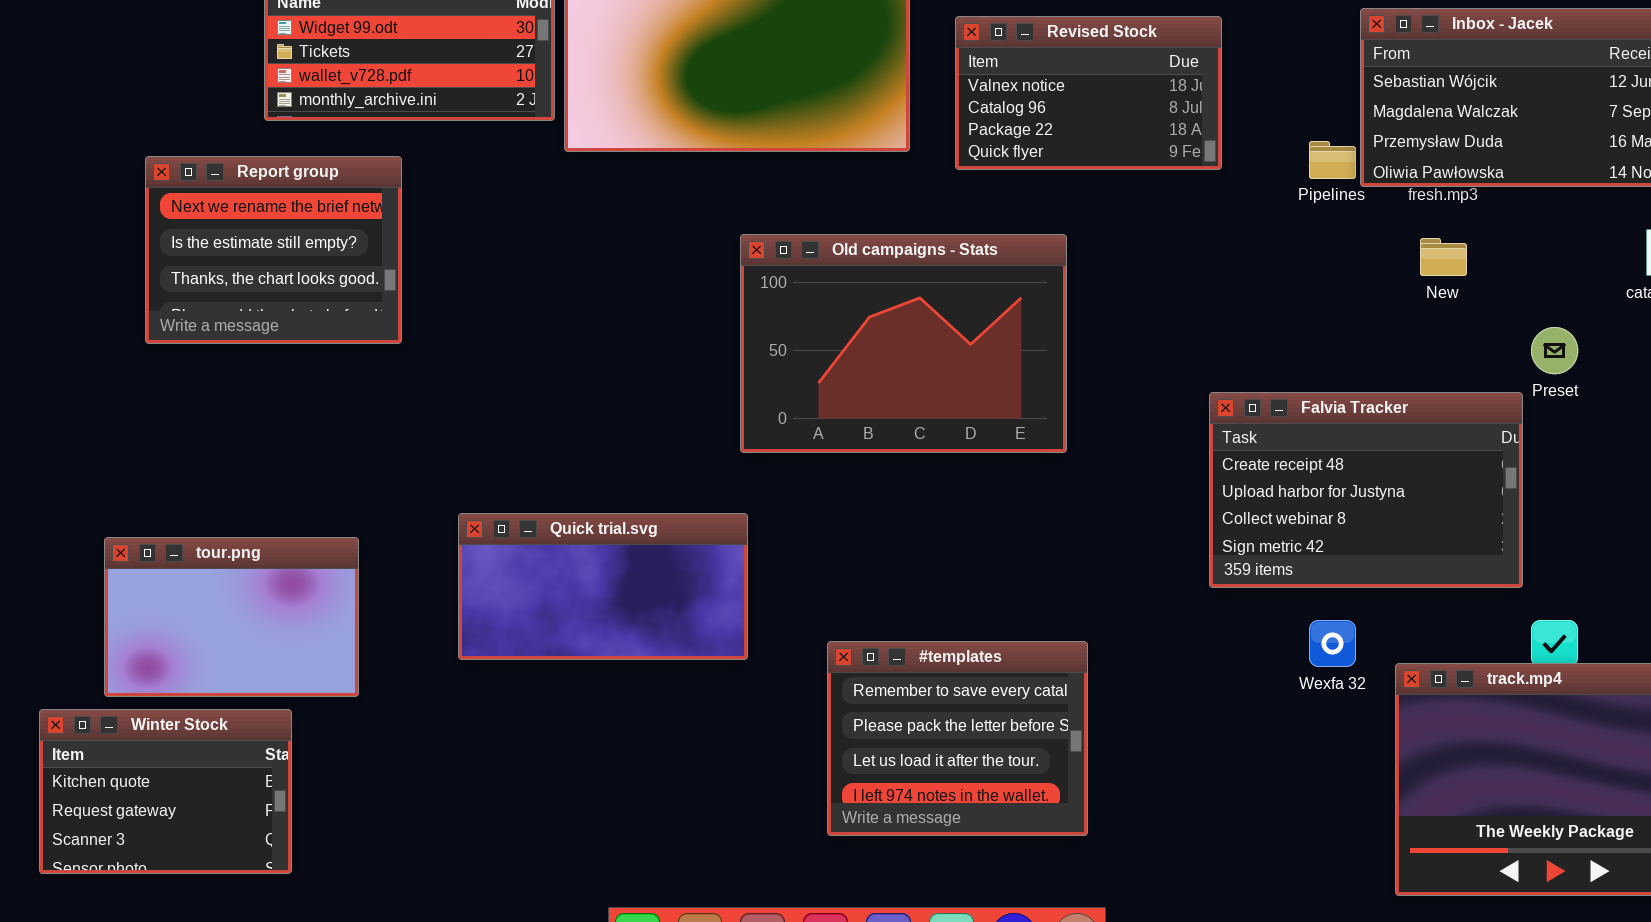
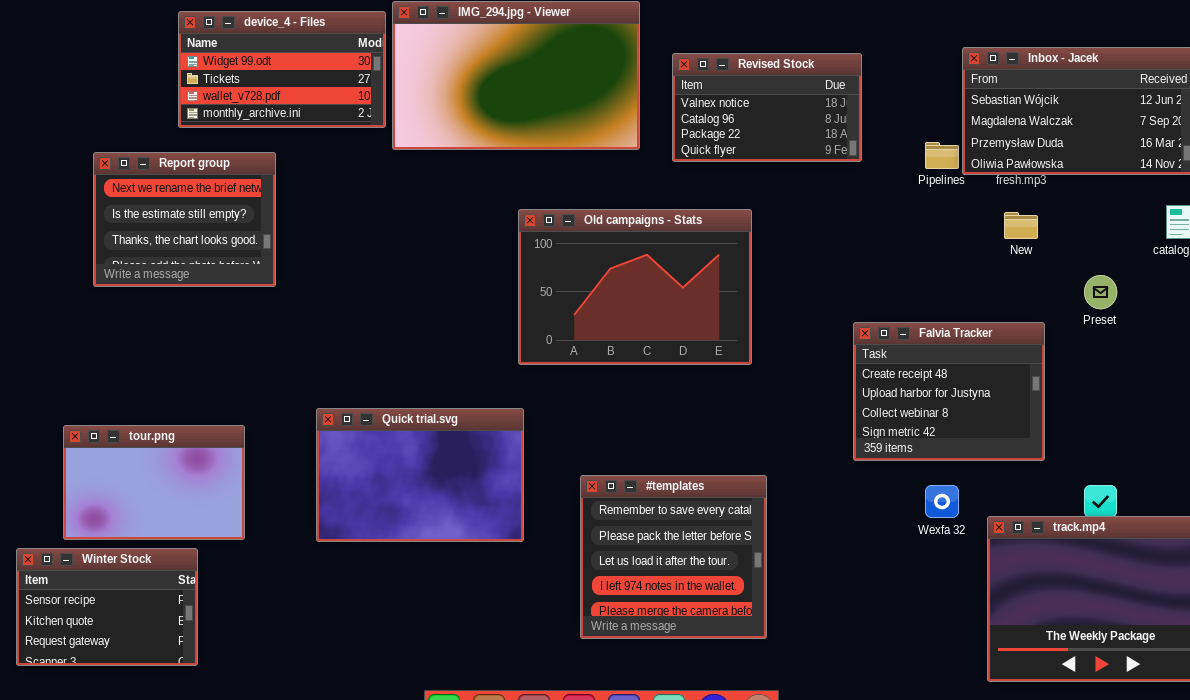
Falvia Tracker: [1209,392,1523,588] -> [853,322,1045,461], resized
Quick trial.svg: [458,513,748,660] -> [316,408,524,542], resized
#templates: [827,641,1088,836] -> [580,475,767,639], resized
Winter Stock: [39,709,292,874] -> [16,548,198,666], scrolled up 1 row

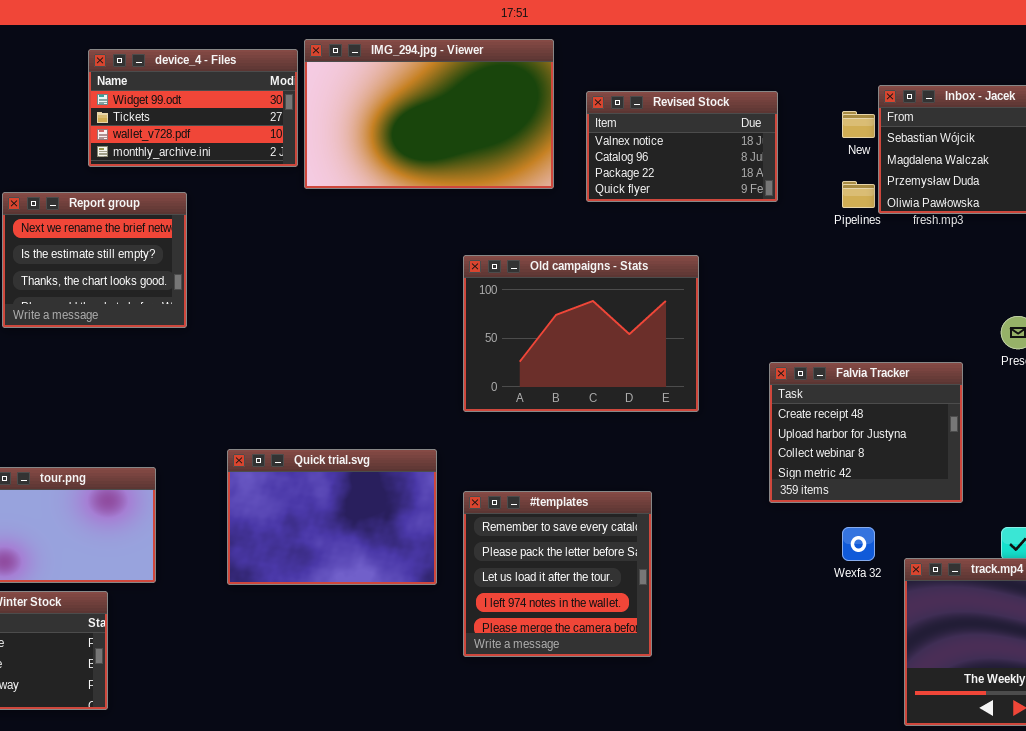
Old campaigns - Stats: [518,209,752,365] -> [463,255,699,412], moved
New: [1004,212,1038,239] -> [842,111,875,138], moved
#templates: [580,475,767,639] -> [463,491,652,657], moved

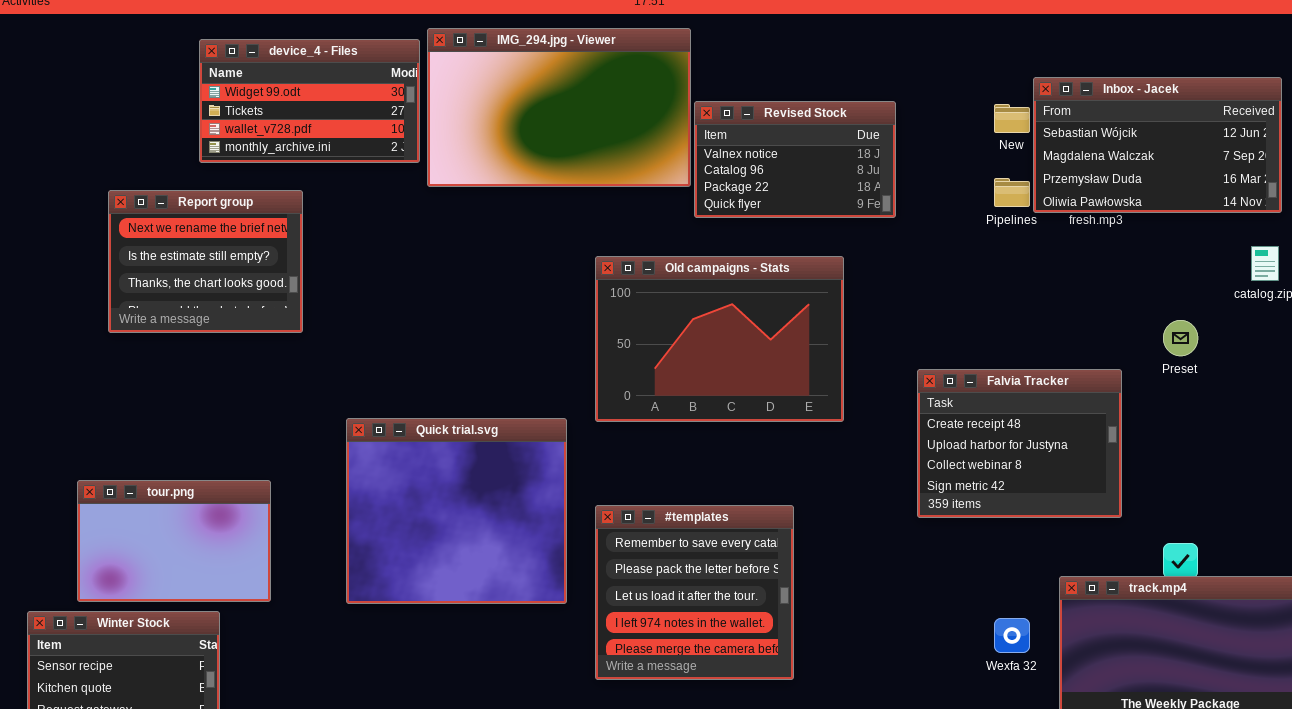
Revised Stock: [586,91,778,202] -> [694,101,896,218], moved
Quick trial.svg: [227,449,437,585] -> [346,418,567,604], resized
Wexfa 32: [842,527,875,561] -> [994,618,1030,653], moved

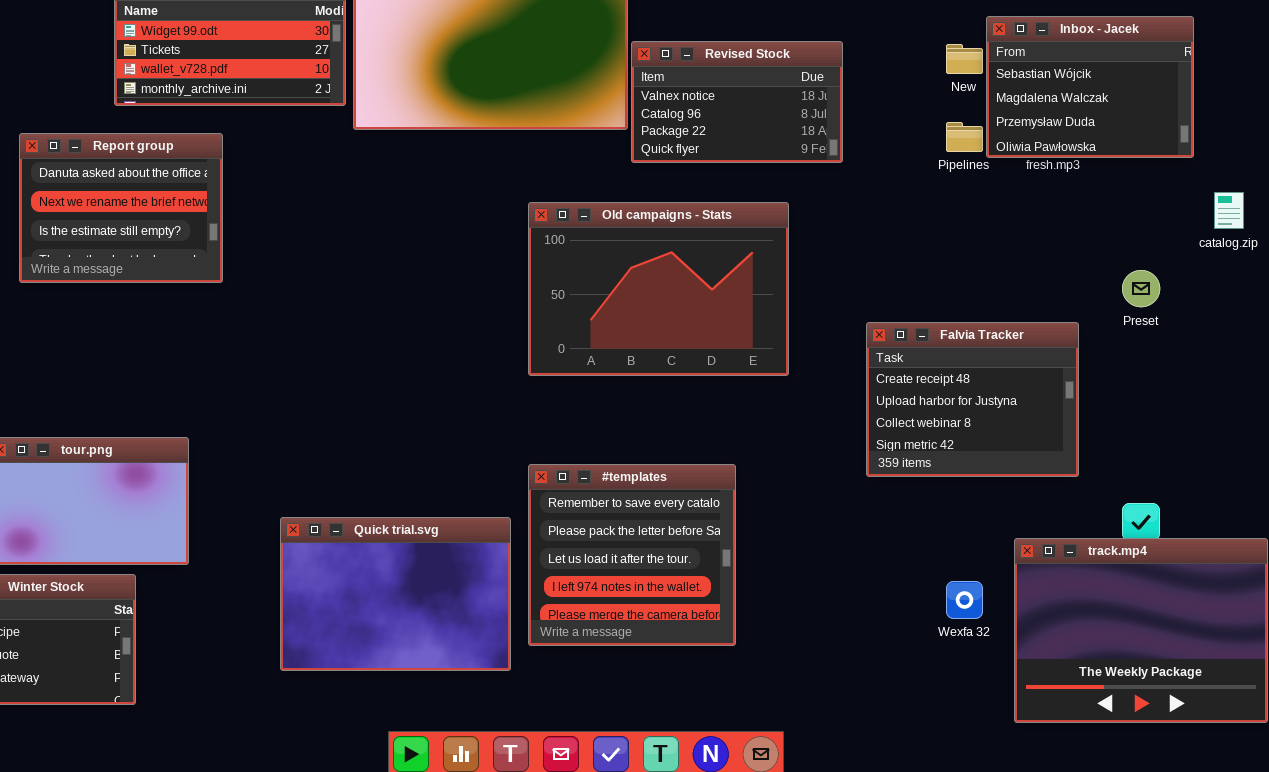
Inbox - Jacek: [1033,77,1282,213] -> [986,16,1194,158], resized
Report group: [108,190,303,333] -> [19,133,223,283], scrolled up 1 row
Quick trial.svg: [346,418,567,604] -> [280,517,511,671], moved, resized

